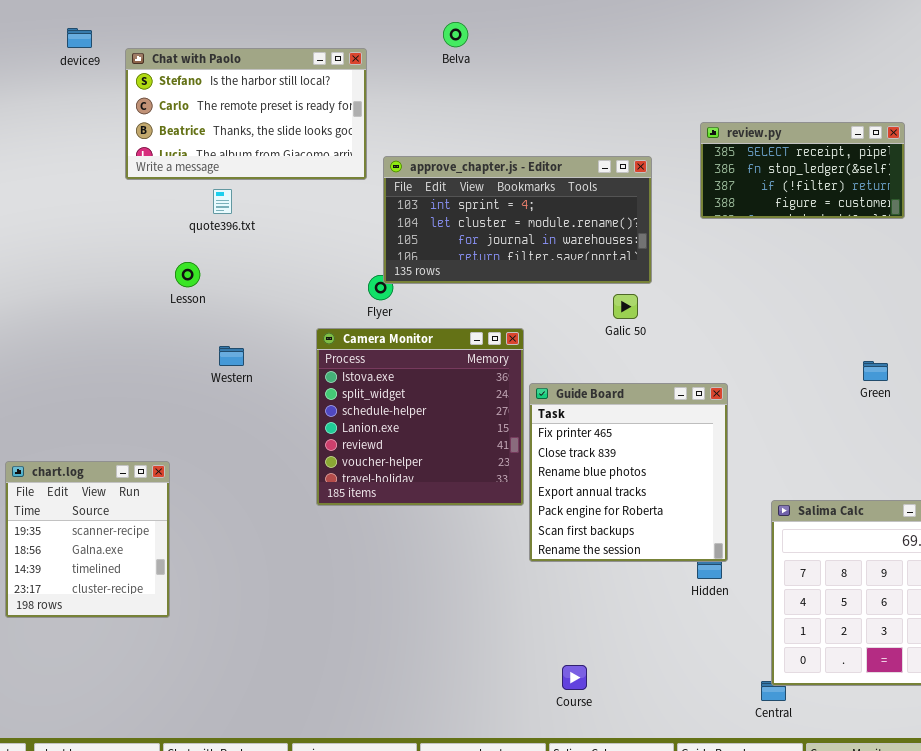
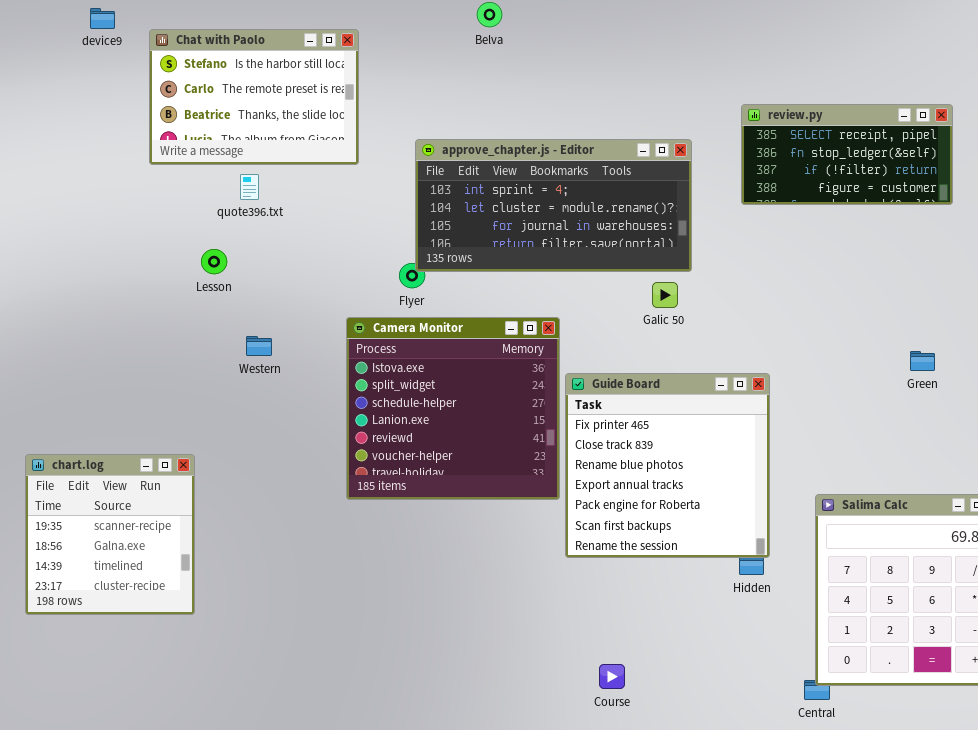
Chat with Paolo: [125,48,367,180] -> [149,29,359,165], resized

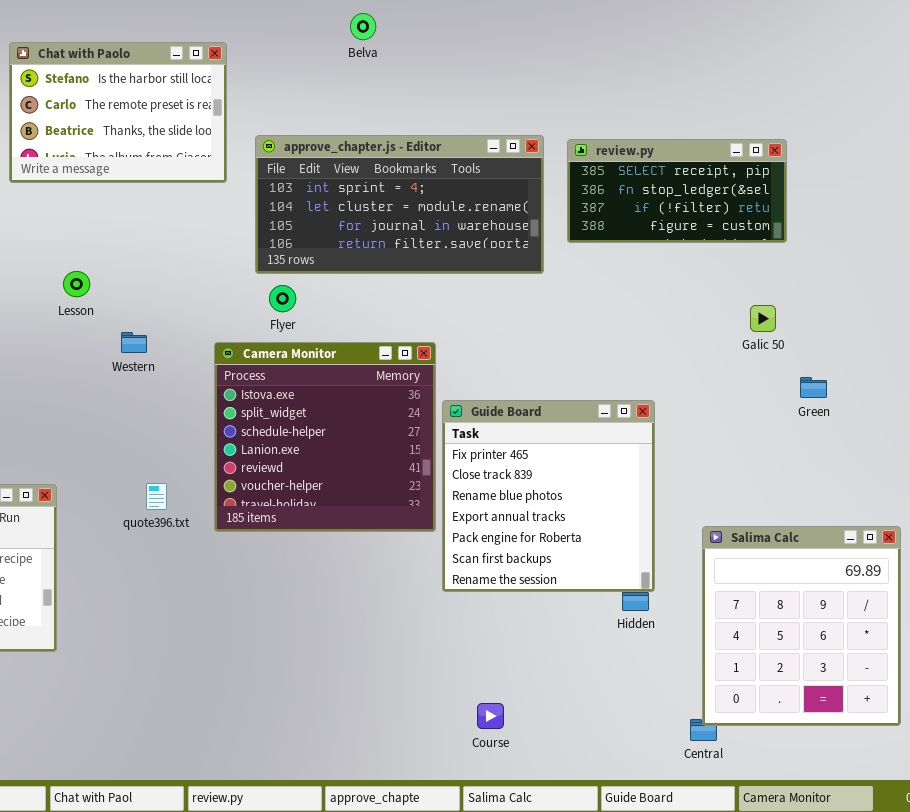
review.py: [741,104,953,205] -> [567,139,787,243], moved
approve_chapter.js - Editor: [415,139,692,272] -> [255,135,544,274], moved
quote396.txt: [240,174,259,200] -> [146,483,167,510], moved
Galic 50: [652,282,678,308] -> [750,305,776,332], moved
Western: [246,336,272,356] -> [121,332,147,353], moved

